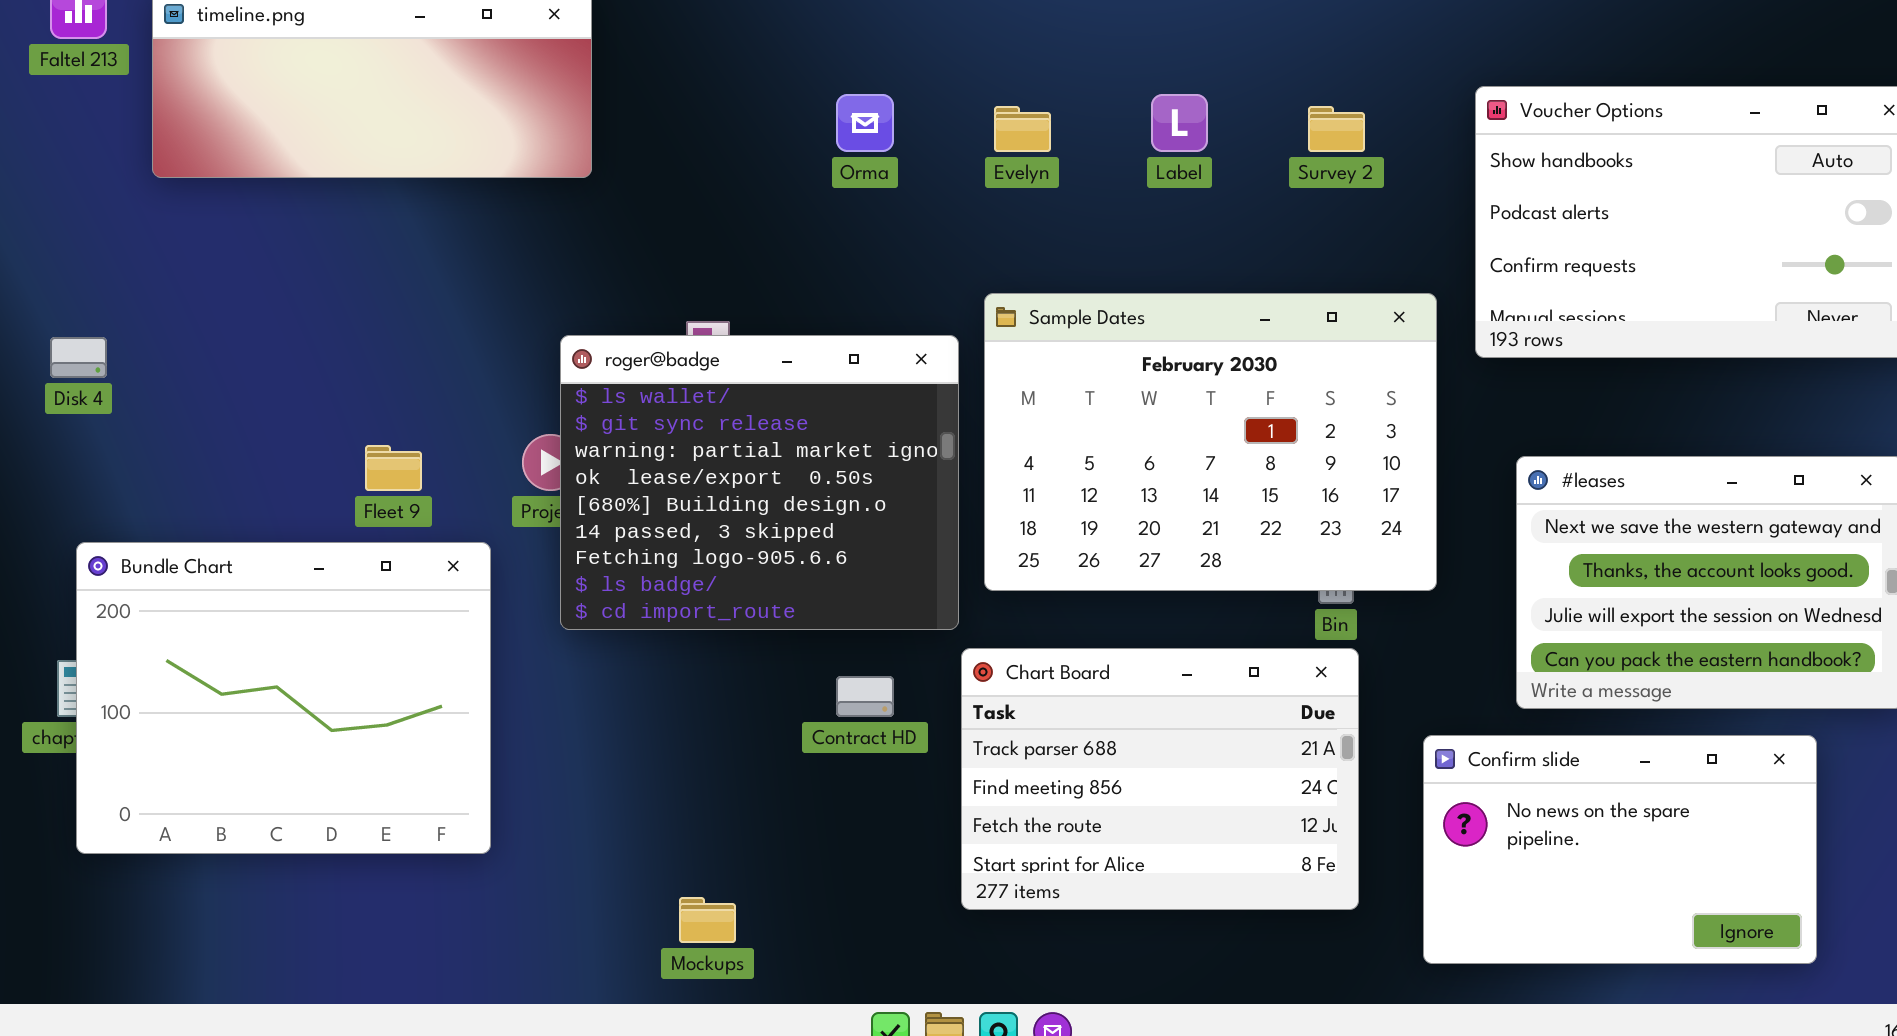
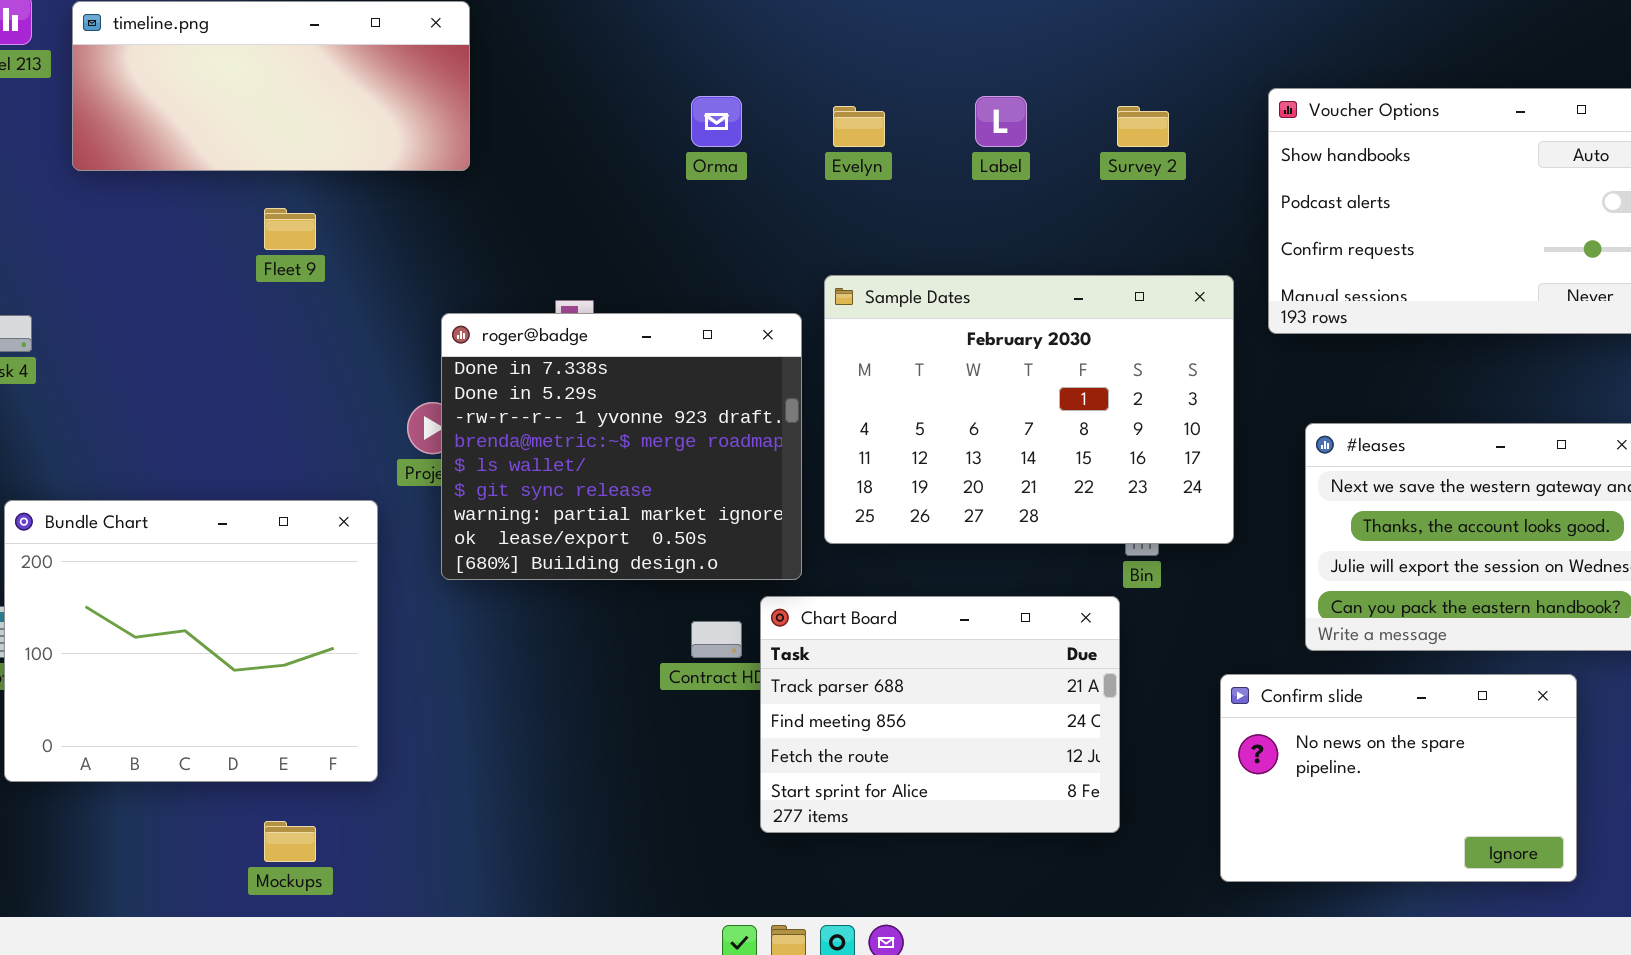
roger@badge: [560,335,959,630] -> [441,313,802,580], scrolled up 4 rows
Fleet 9: [365,445,422,491] -> [264,208,316,250], moved
Chart Board: [961,648,1359,910] -> [760,596,1120,833], moved
Mockups: [679,897,736,943] -> [264,821,316,862], moved

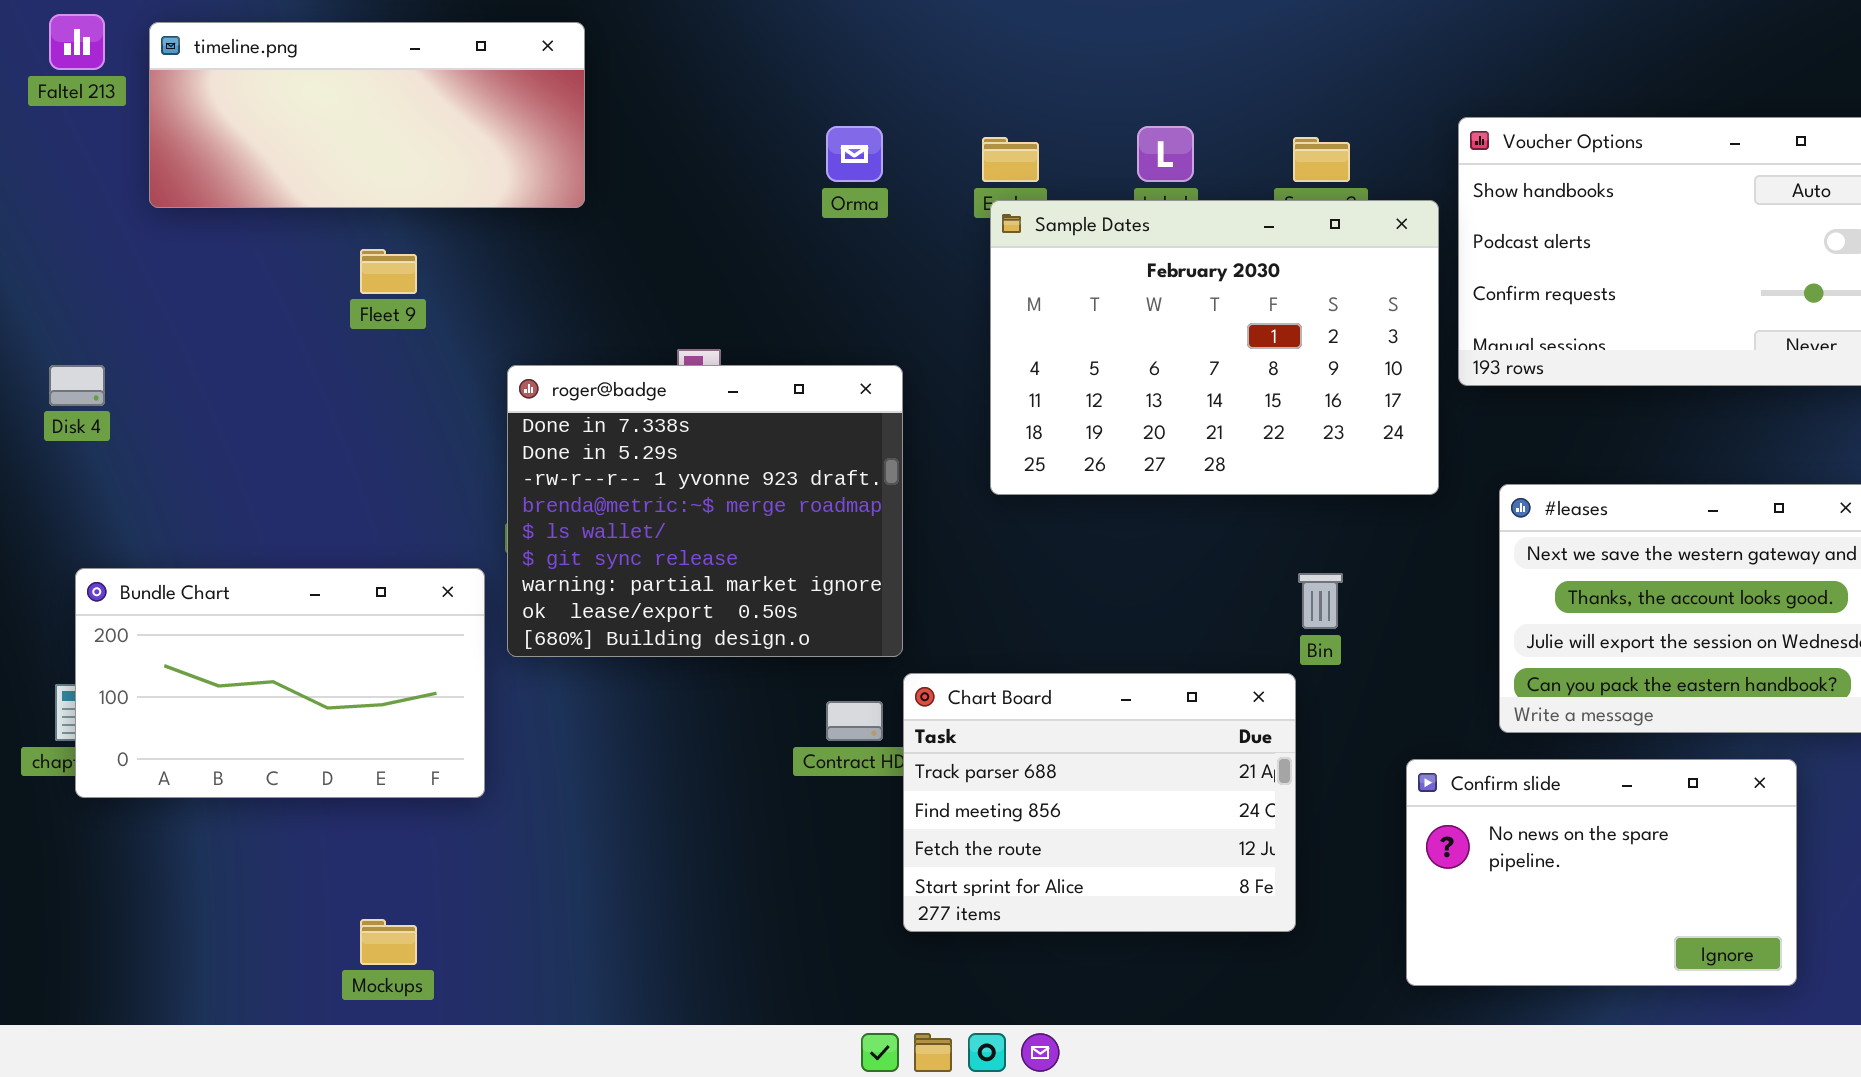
Sample Dates: [824,275,1234,544] -> [990,200,1439,495], moved
roger@badge: [441,313,802,580] -> [507,365,903,657], moved
Bundle Chart: [4,500,378,782] -> [75,568,485,798], resized

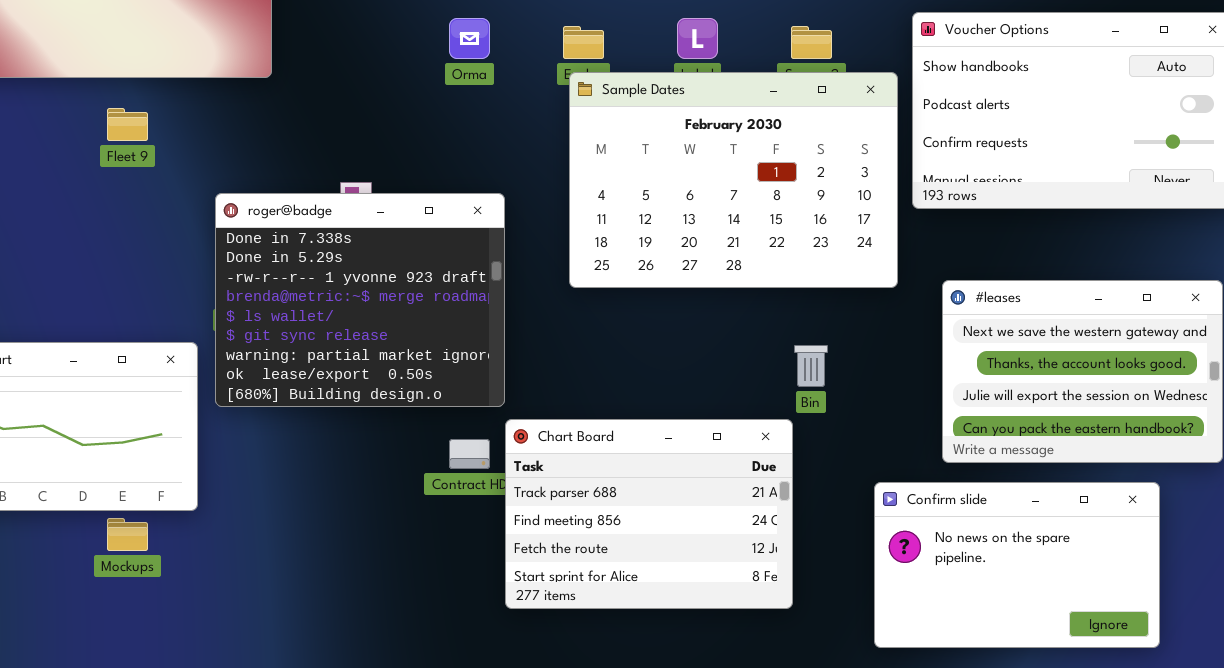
Mockups: [360,919,417,965] -> [107,518,148,551], moved

